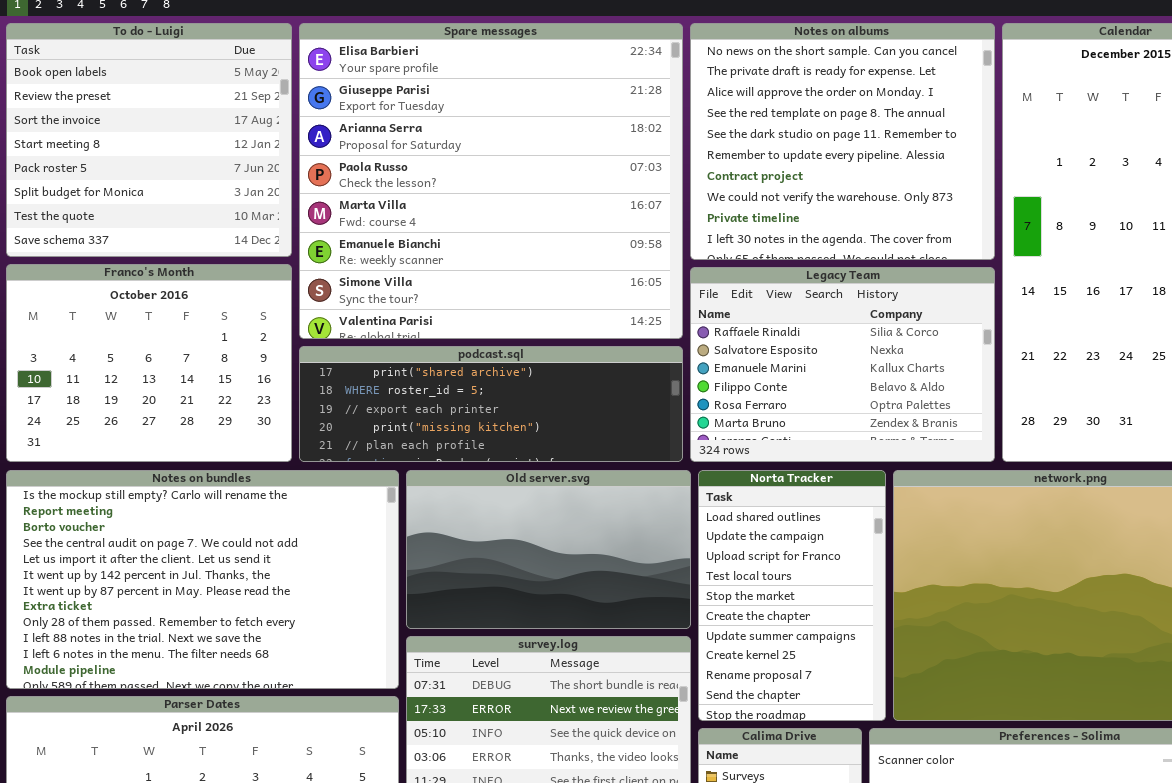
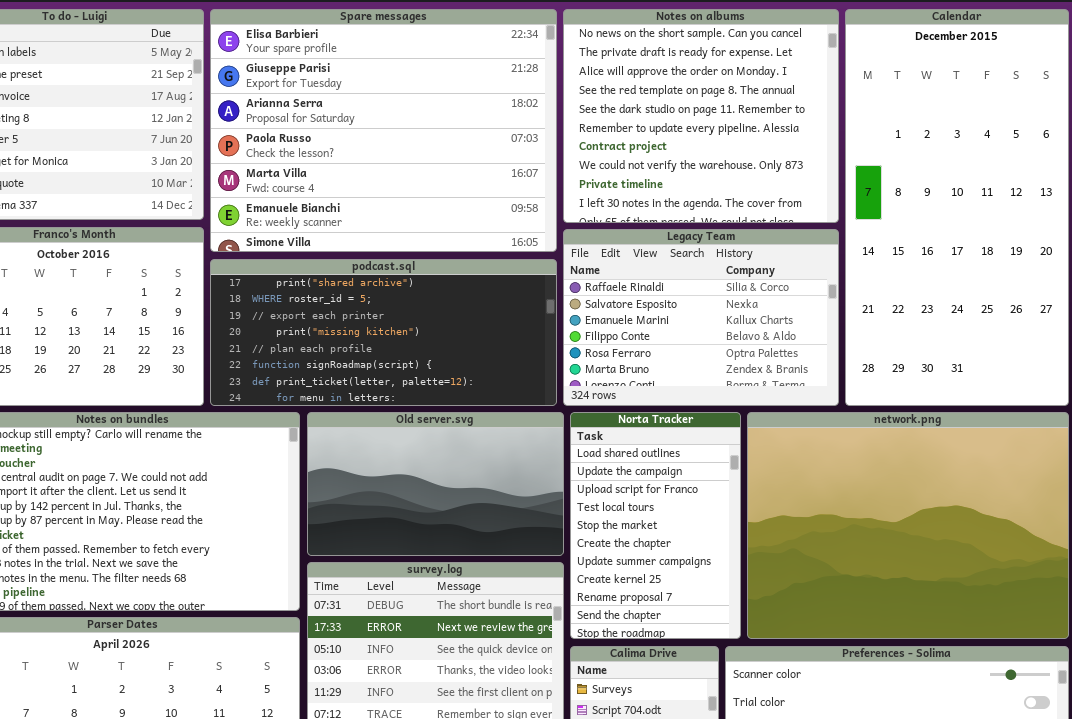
Spare messages: [299,23,683,339] -> [210,9,557,252], resized
podcast.sql: [299,346,683,462] -> [210,259,557,406], resized

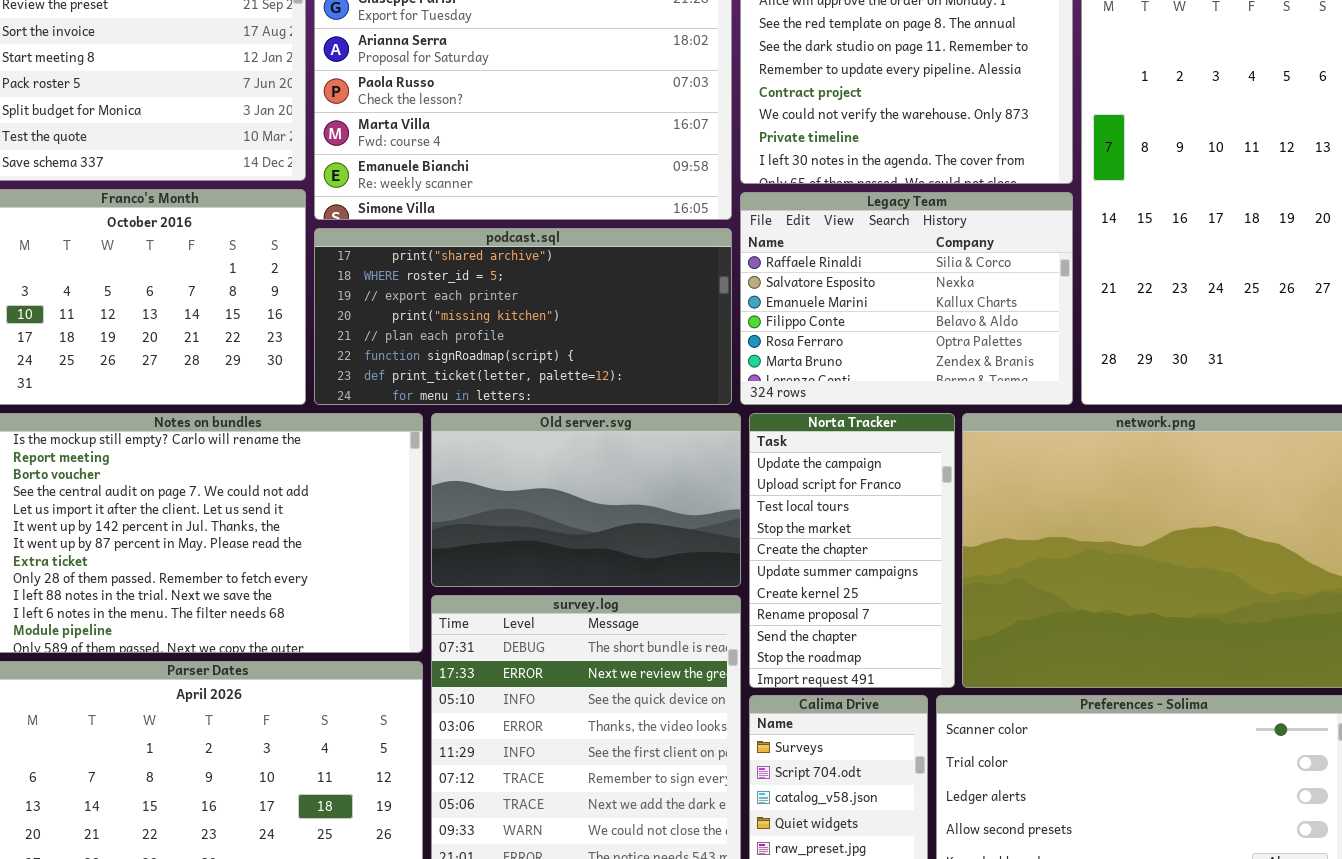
Norta Tracker: [570,412,741,639] -> [749,413,955,688], scrolled down 1 row

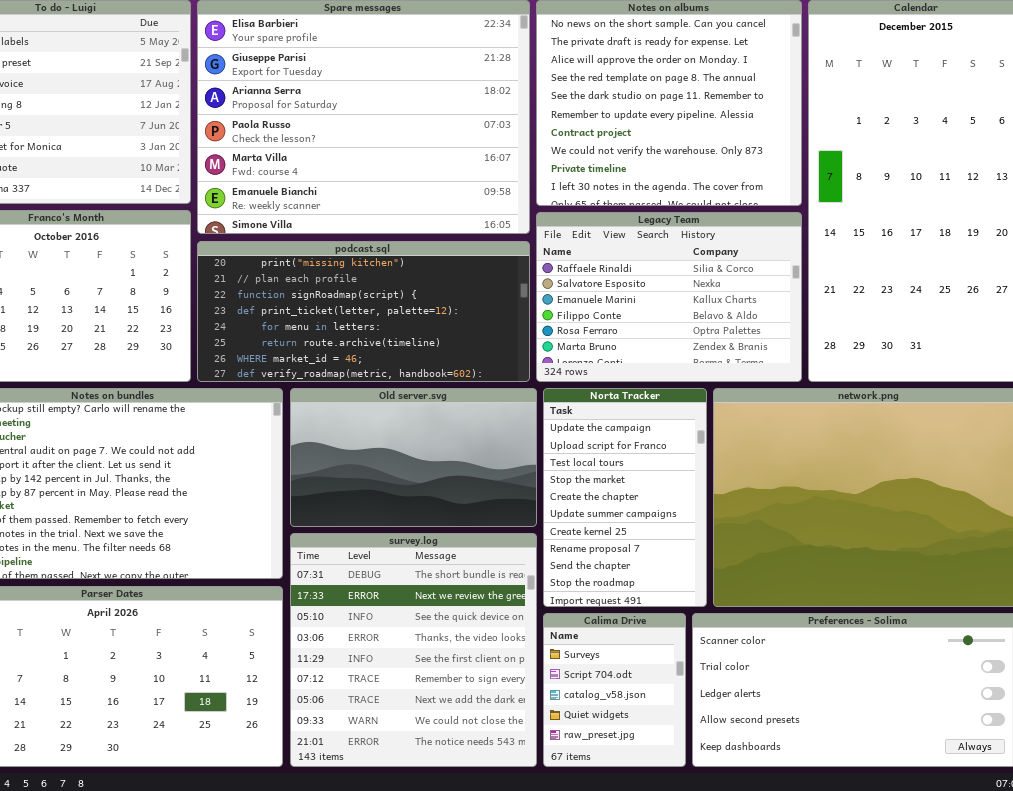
podcast.sql: [314,228,732,405] -> [197,241,530,382], scrolled down 3 rows

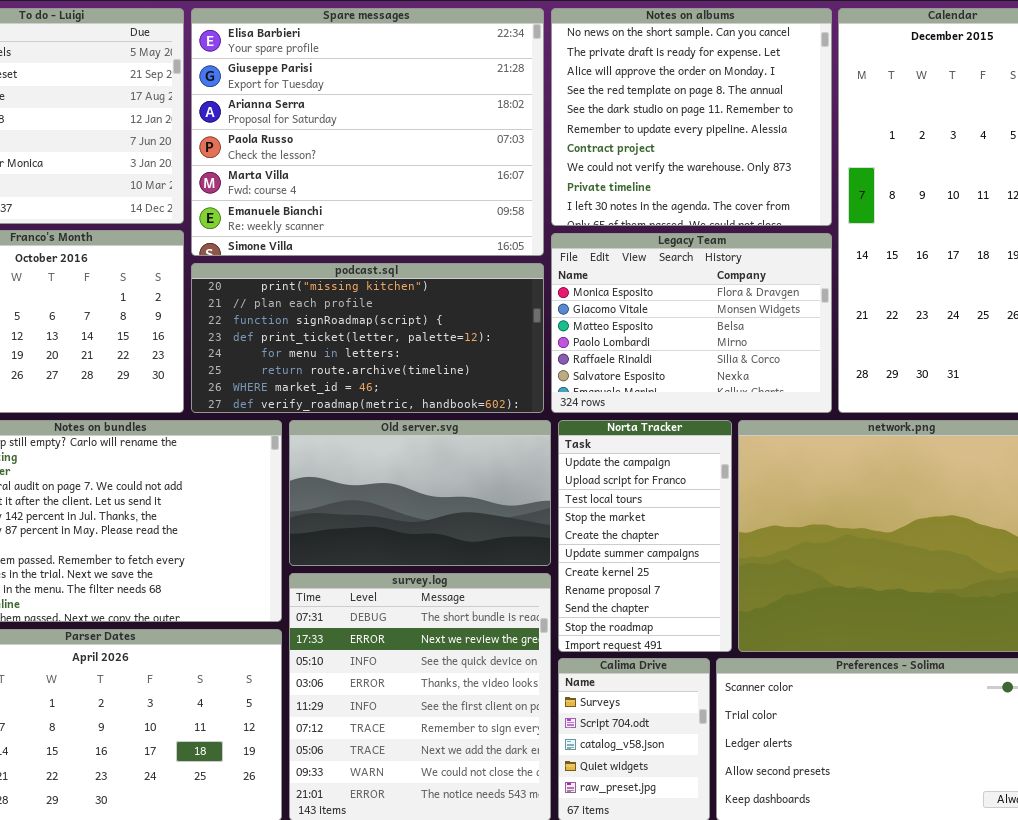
Legacy Team: [536,212,802,382] -> [551,233,832,413], scrolled up 4 rows

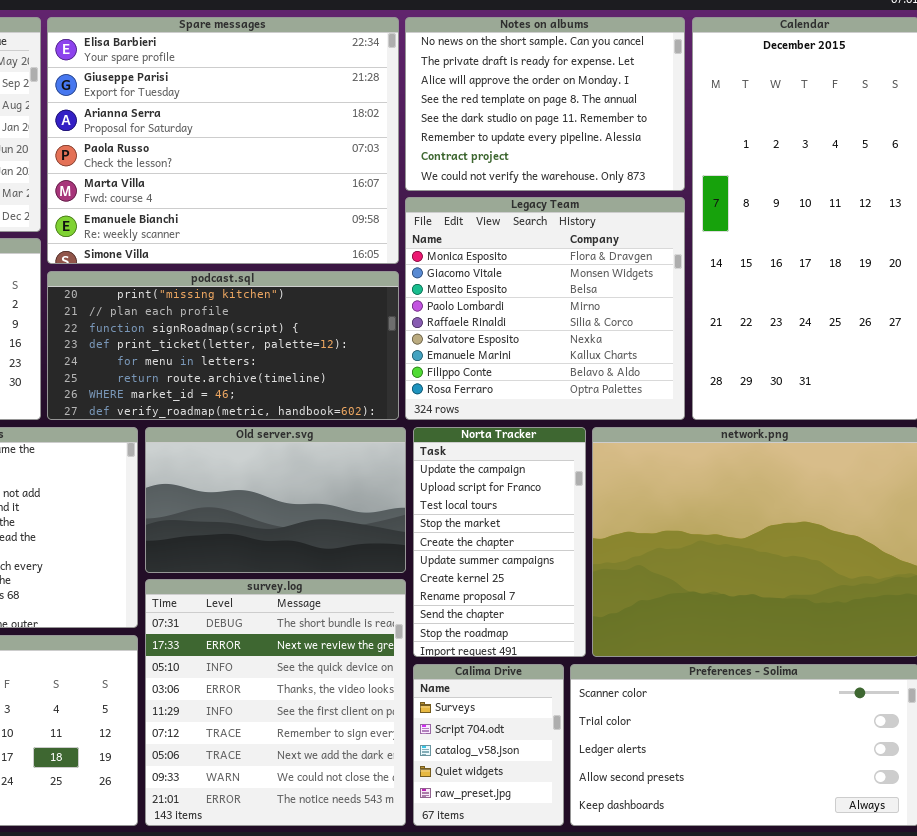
Notes on albums: [551,8,832,226] -> [405,17,685,191], resized
Legacy Team: [551,233,832,413] -> [405,197,685,420], resized

